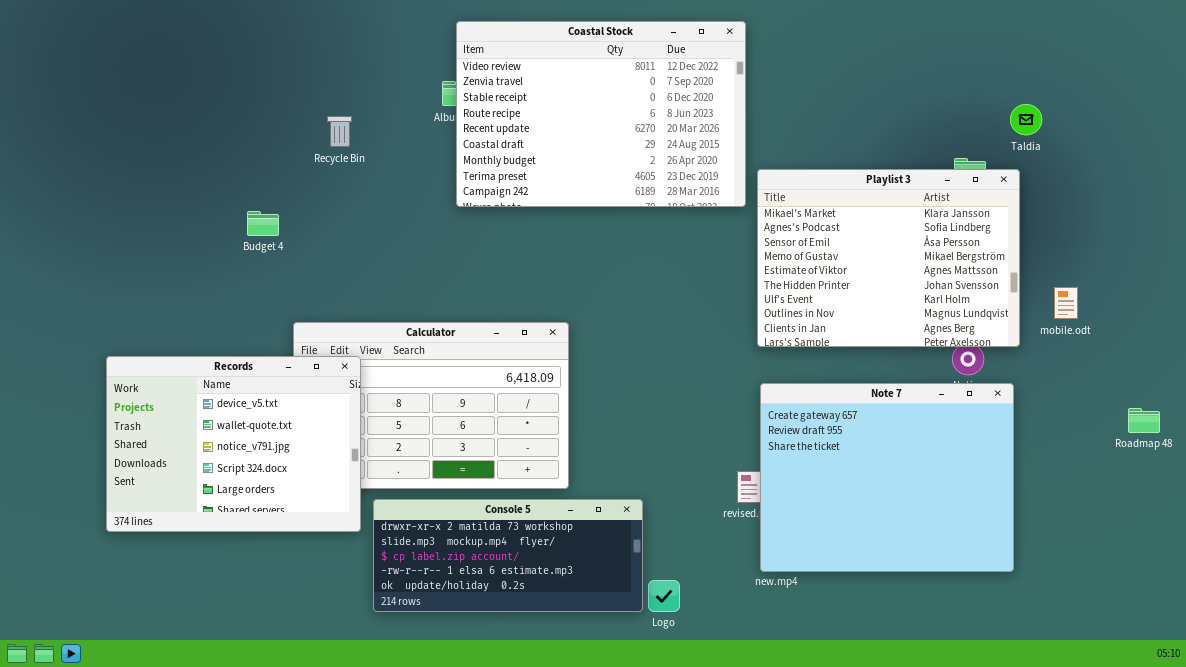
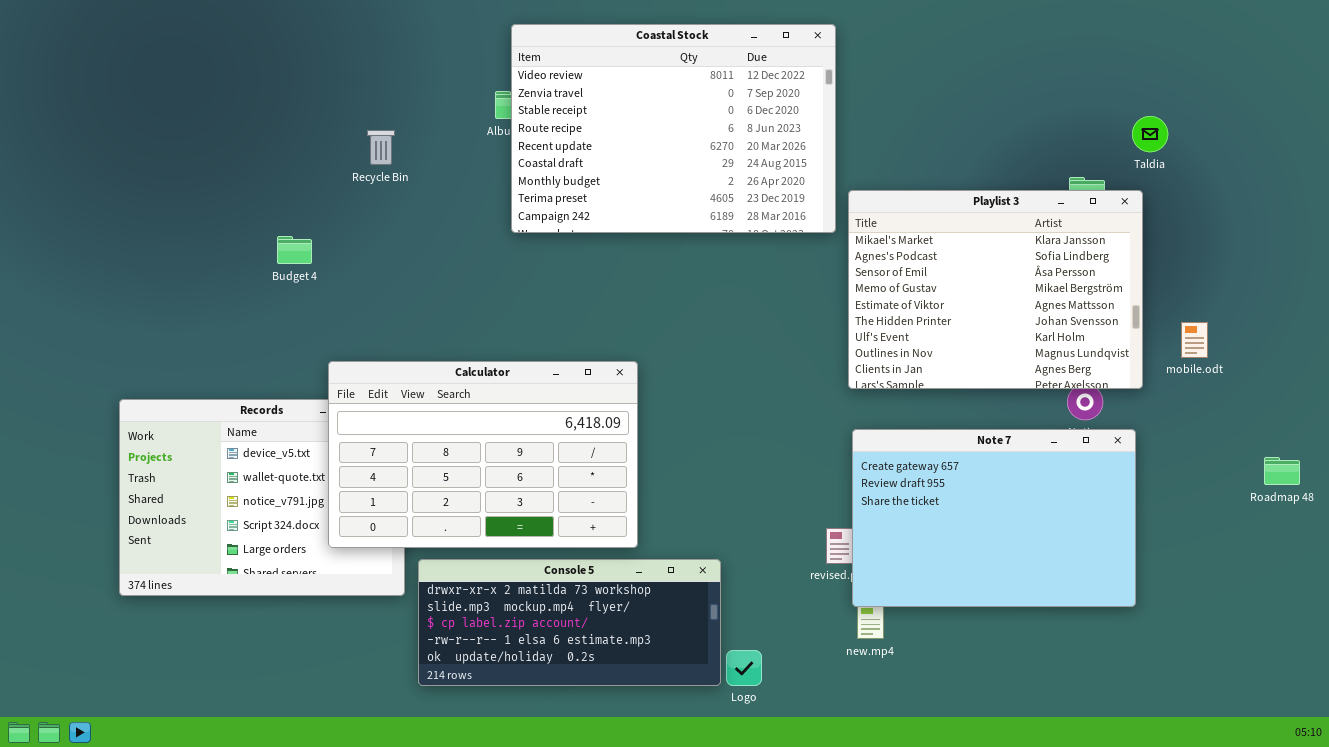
Calculator: [293,322,569,489] -> [328,361,638,548], raised
Note 7: [760,383,1014,572] -> [852,429,1136,607], resized

